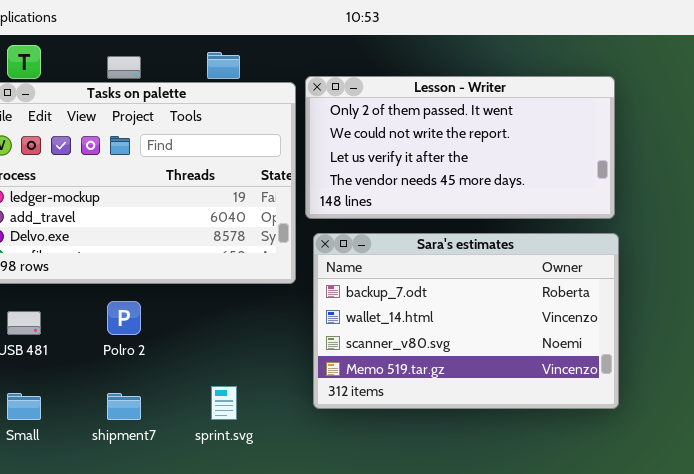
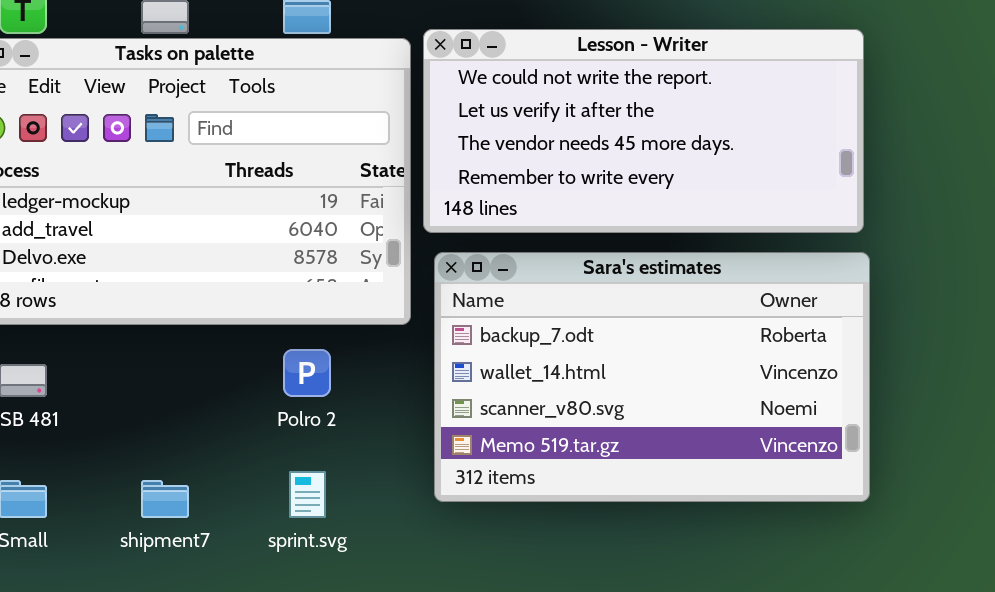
Lesson - Writer: [305,76,615,219] -> [423,29,864,233], scrolled down 1 row
Polro 2: [107,301,141,335] -> [283,349,331,397], moved

